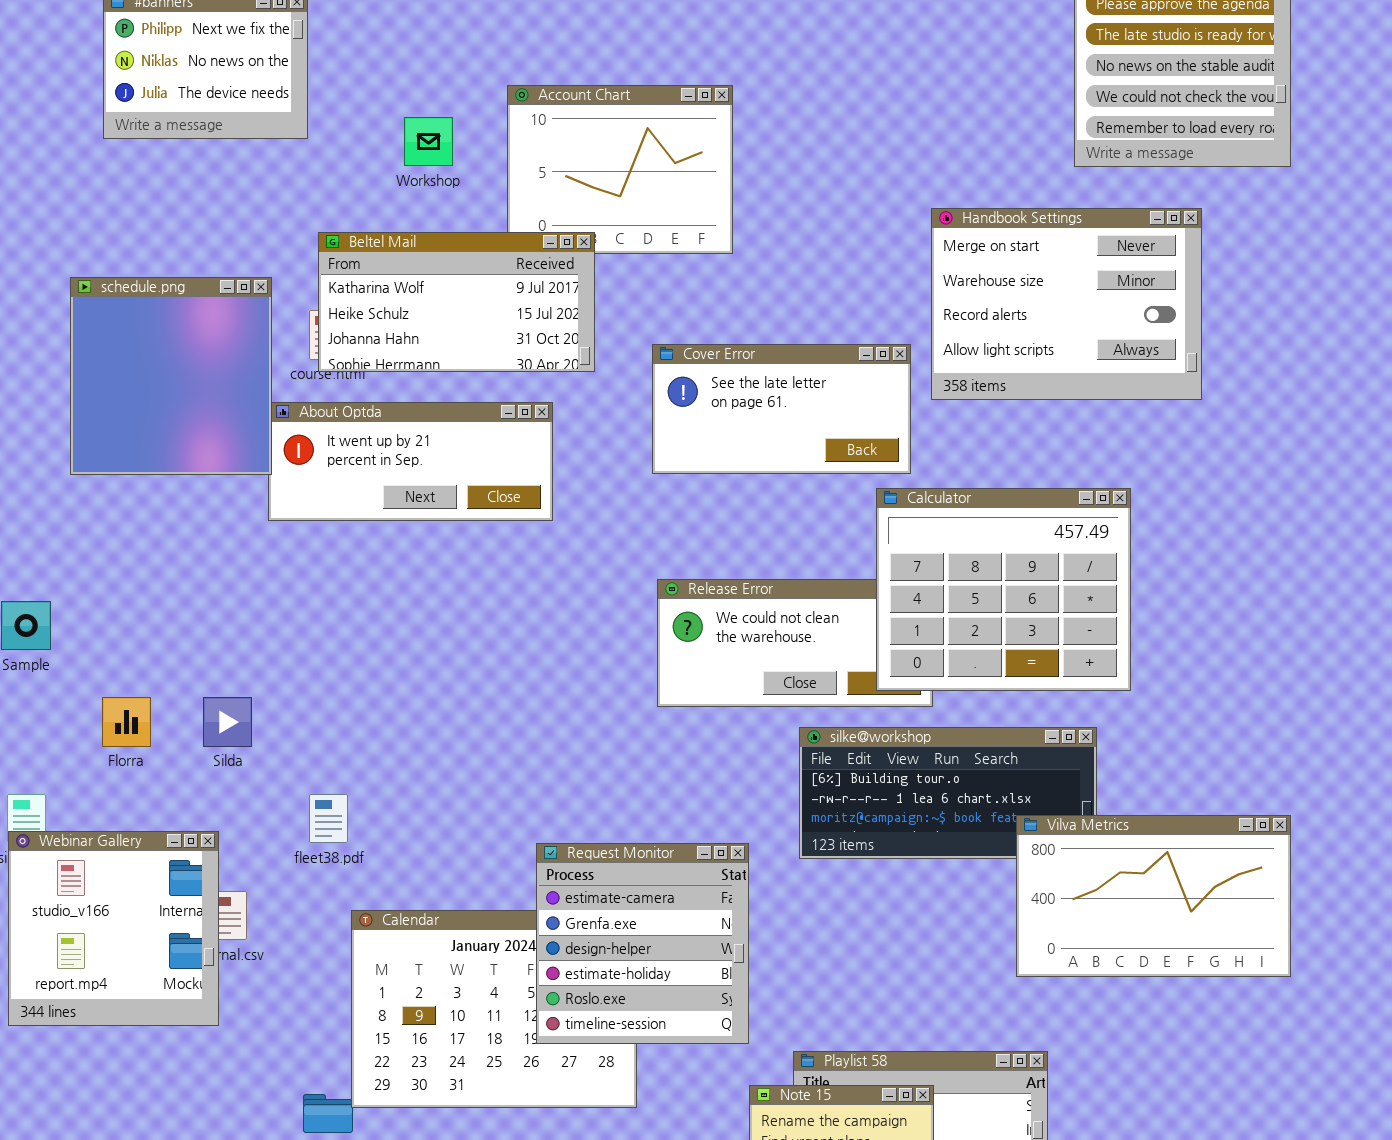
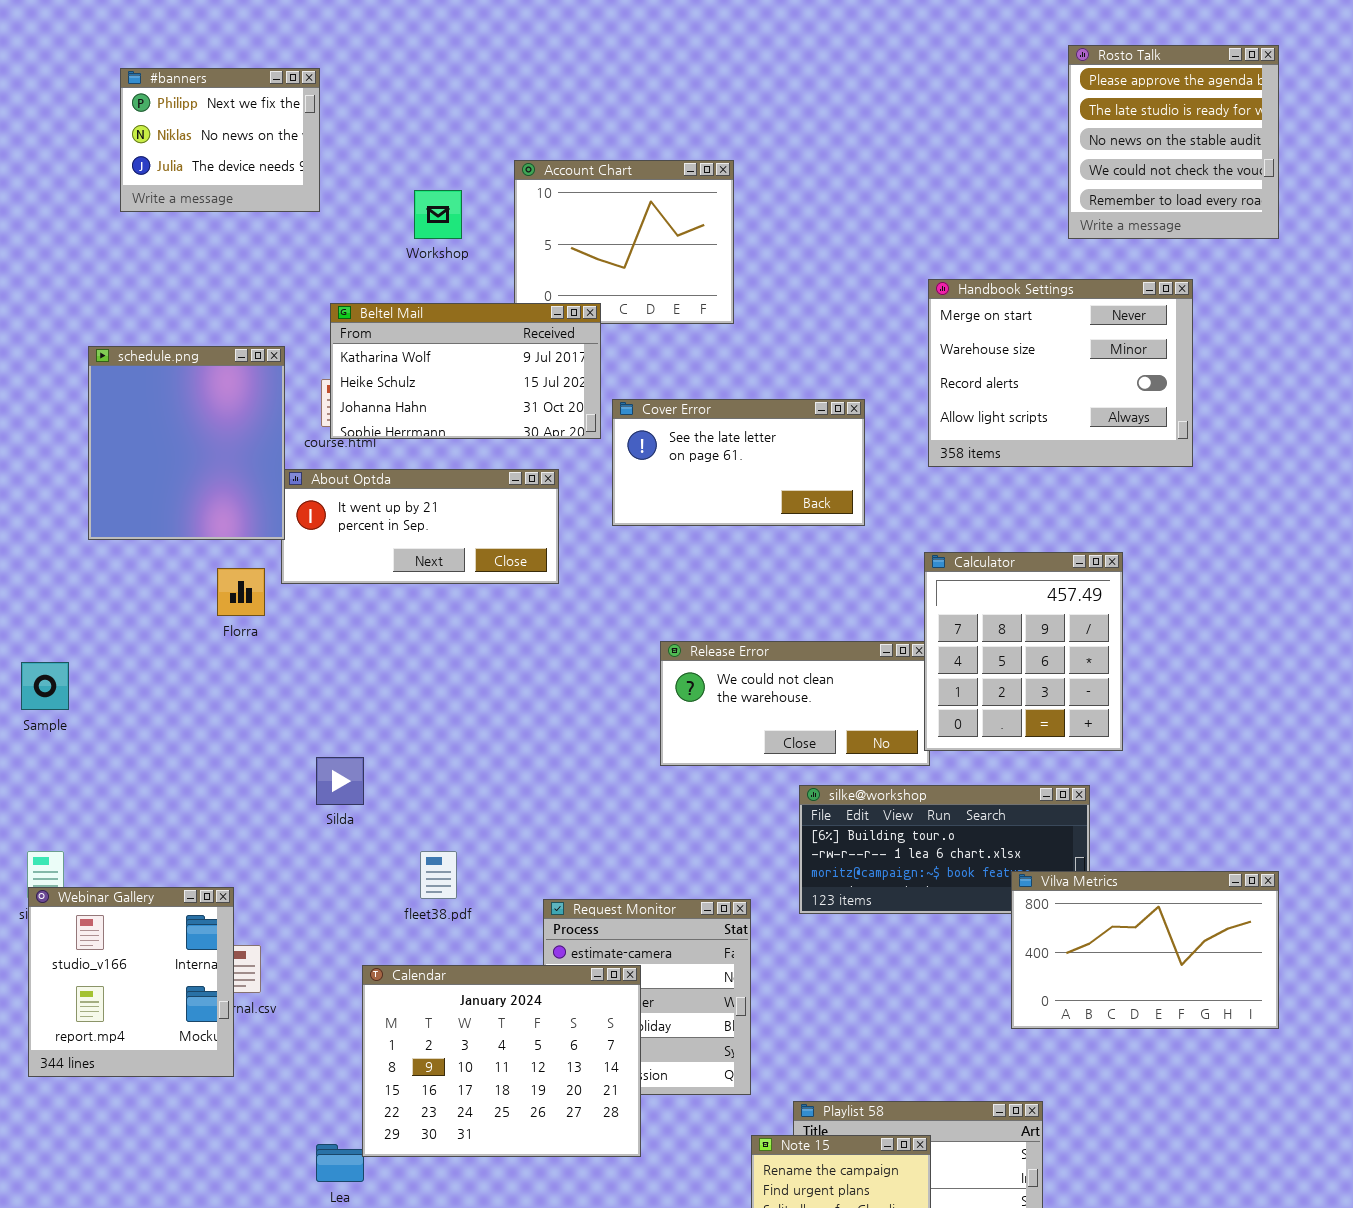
Cover Error: [652,344,911,474] -> [612,399,865,526], moved
Calculator: [876,488,1131,691] -> [924,552,1123,751], resized
Florra: [102,697,151,747] -> [217,568,265,616], moved
Silda: [203,697,252,747] -> [316,757,364,805], moved
fleet38.pdf: [309,794,348,843] -> [420,851,457,899], moved
Calendar: [351,910,637,1108] -> [362,965,641,1157], raised

